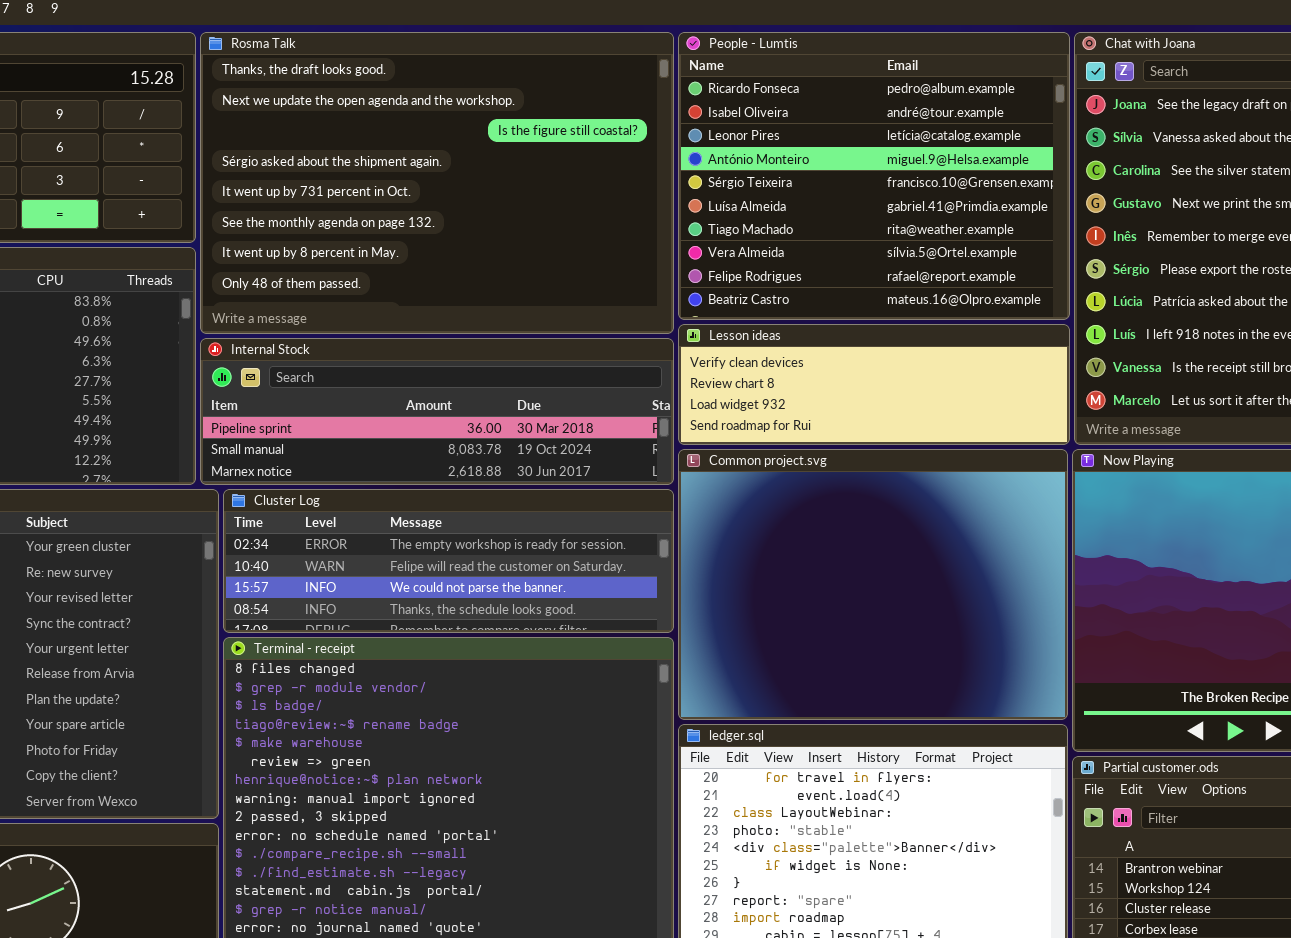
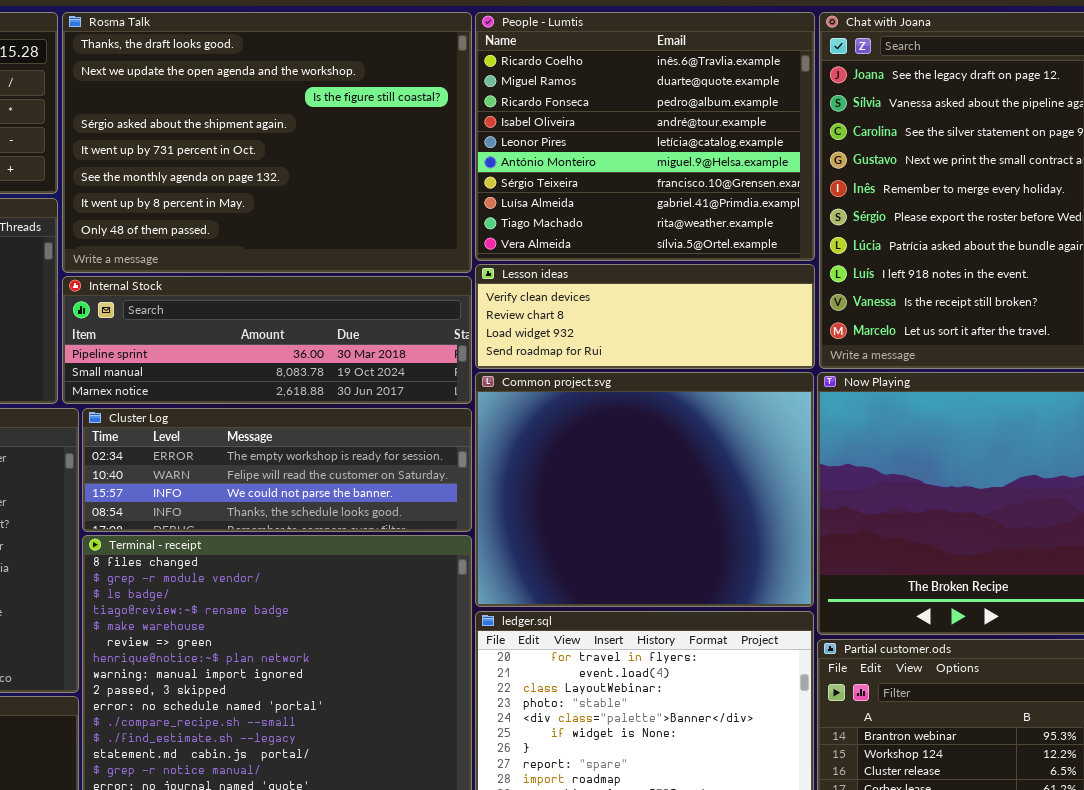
People - Lumtis: [678,32,1070,320] -> [475,12,815,261], scrolled up 2 rows

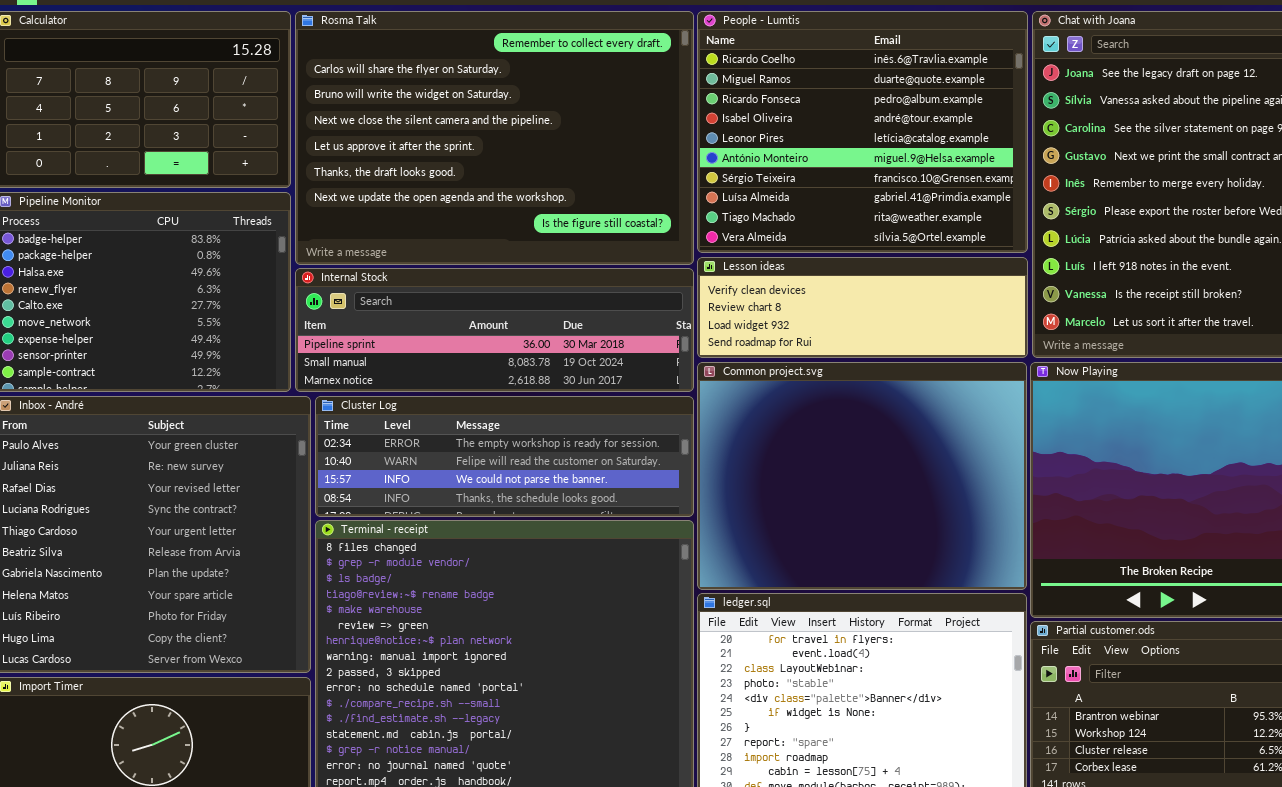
Rosma Talk: [62,12,472,273] -> [295,11,694,265], scrolled up 5 rows

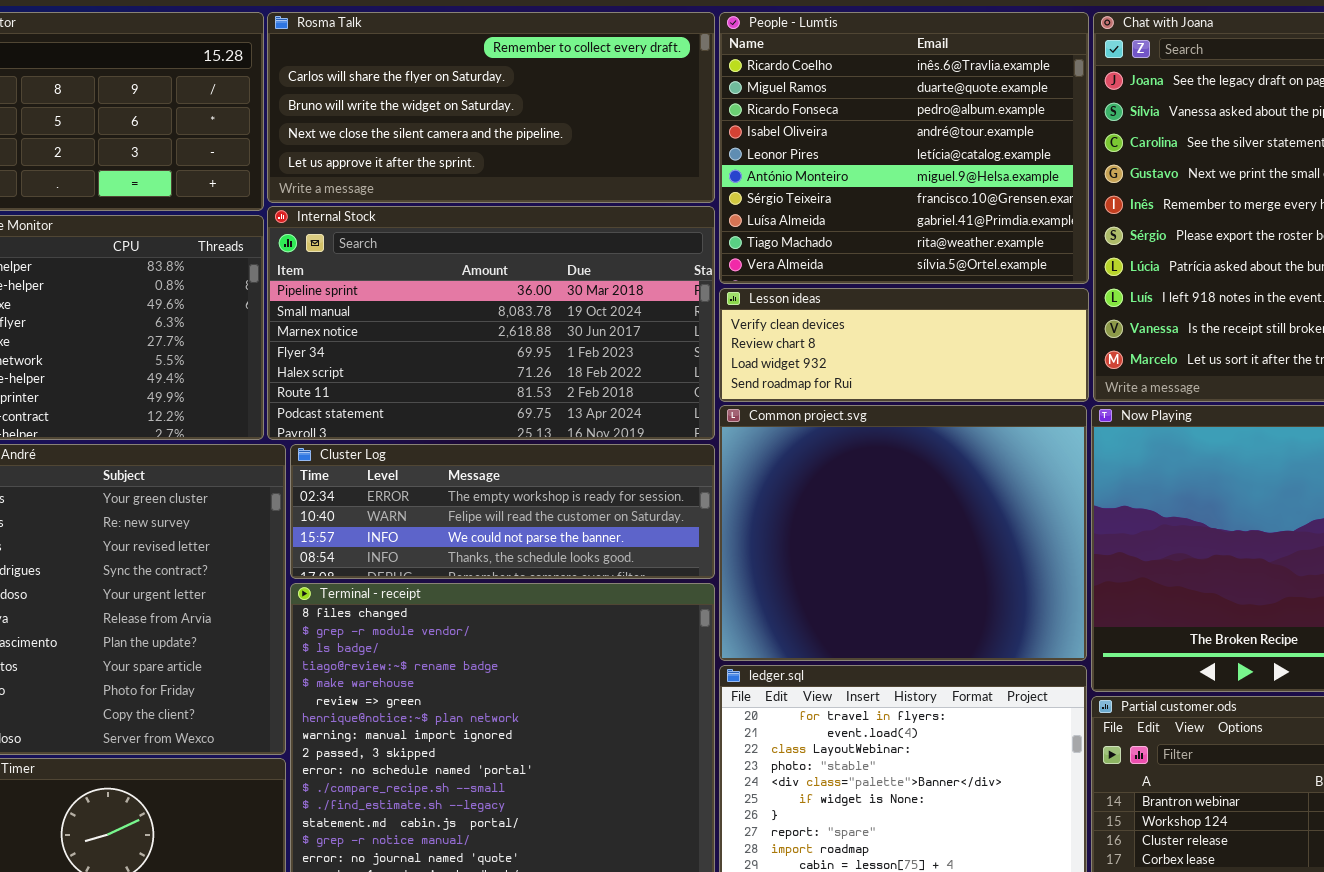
Rosma Talk: [295,11,694,265] -> [267,12,715,203], resized
Internal Stock: [295,268,694,392] -> [267,206,715,440], resized

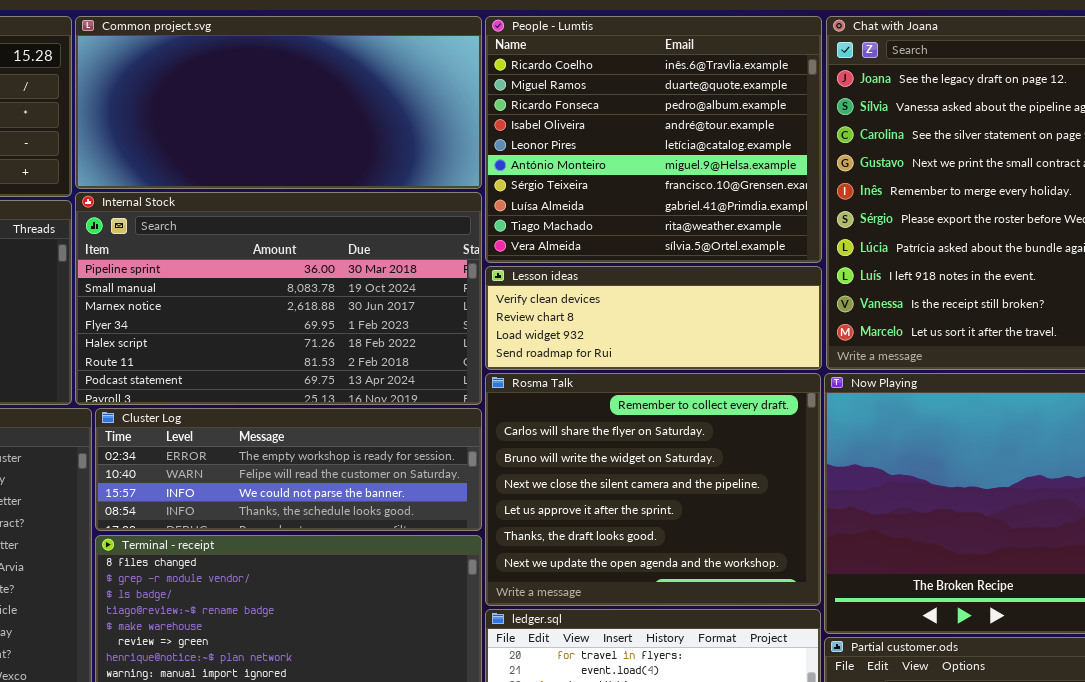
Rosma Talk: [267,12,715,203] -> [485,373,821,606], moved, resized
Common project.svg: [719,405,1087,661] -> [75,16,482,189], moved, resized

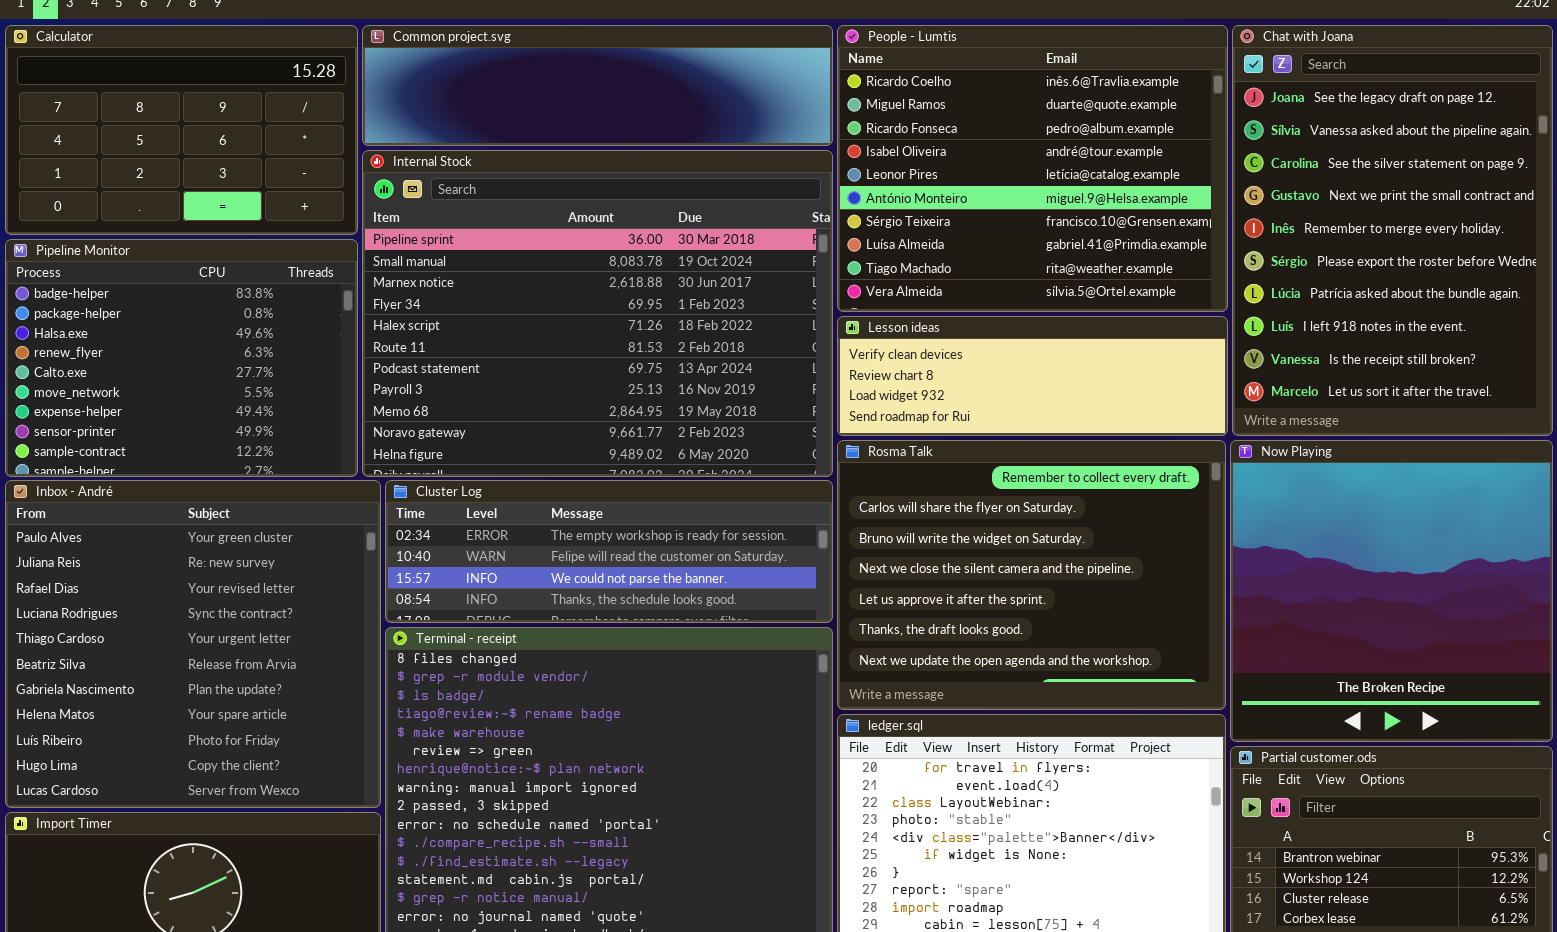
Common project.svg: [75,16,482,189] -> [362,25,833,146], resized
Internal Stock: [75,192,482,405] -> [362,150,833,477], resized

